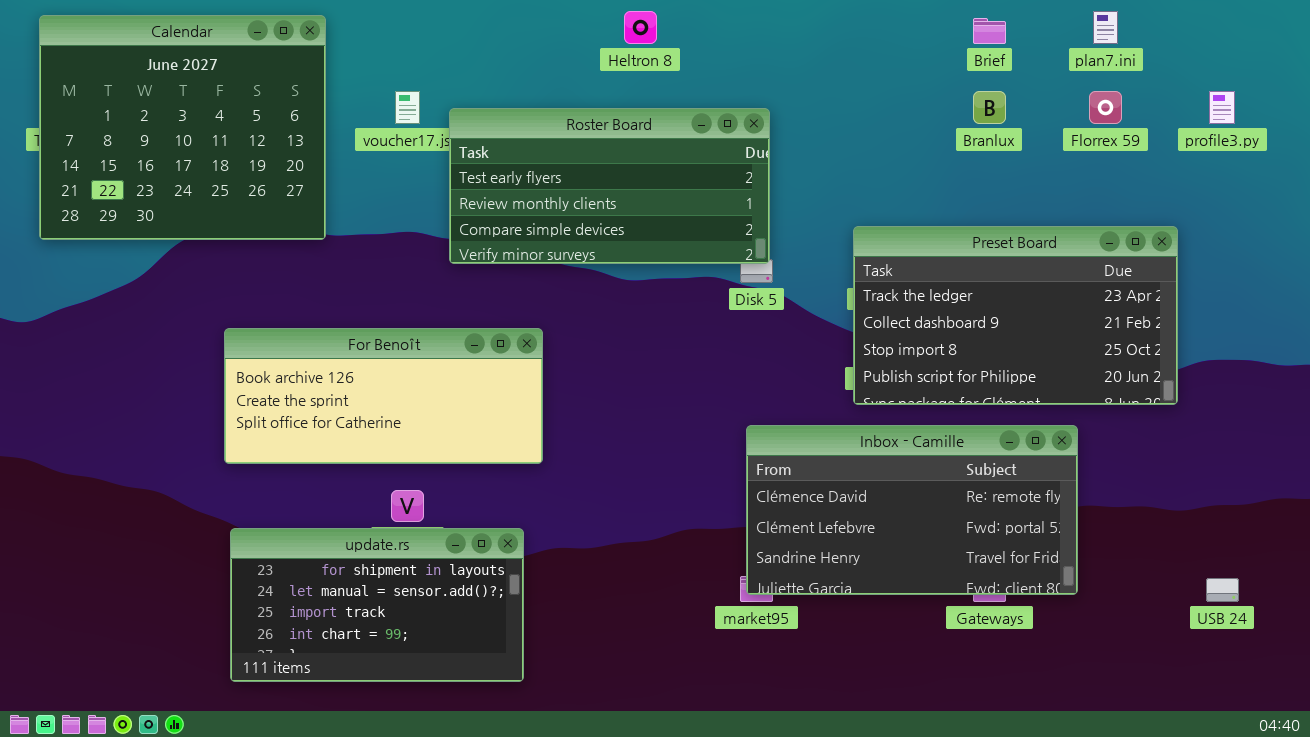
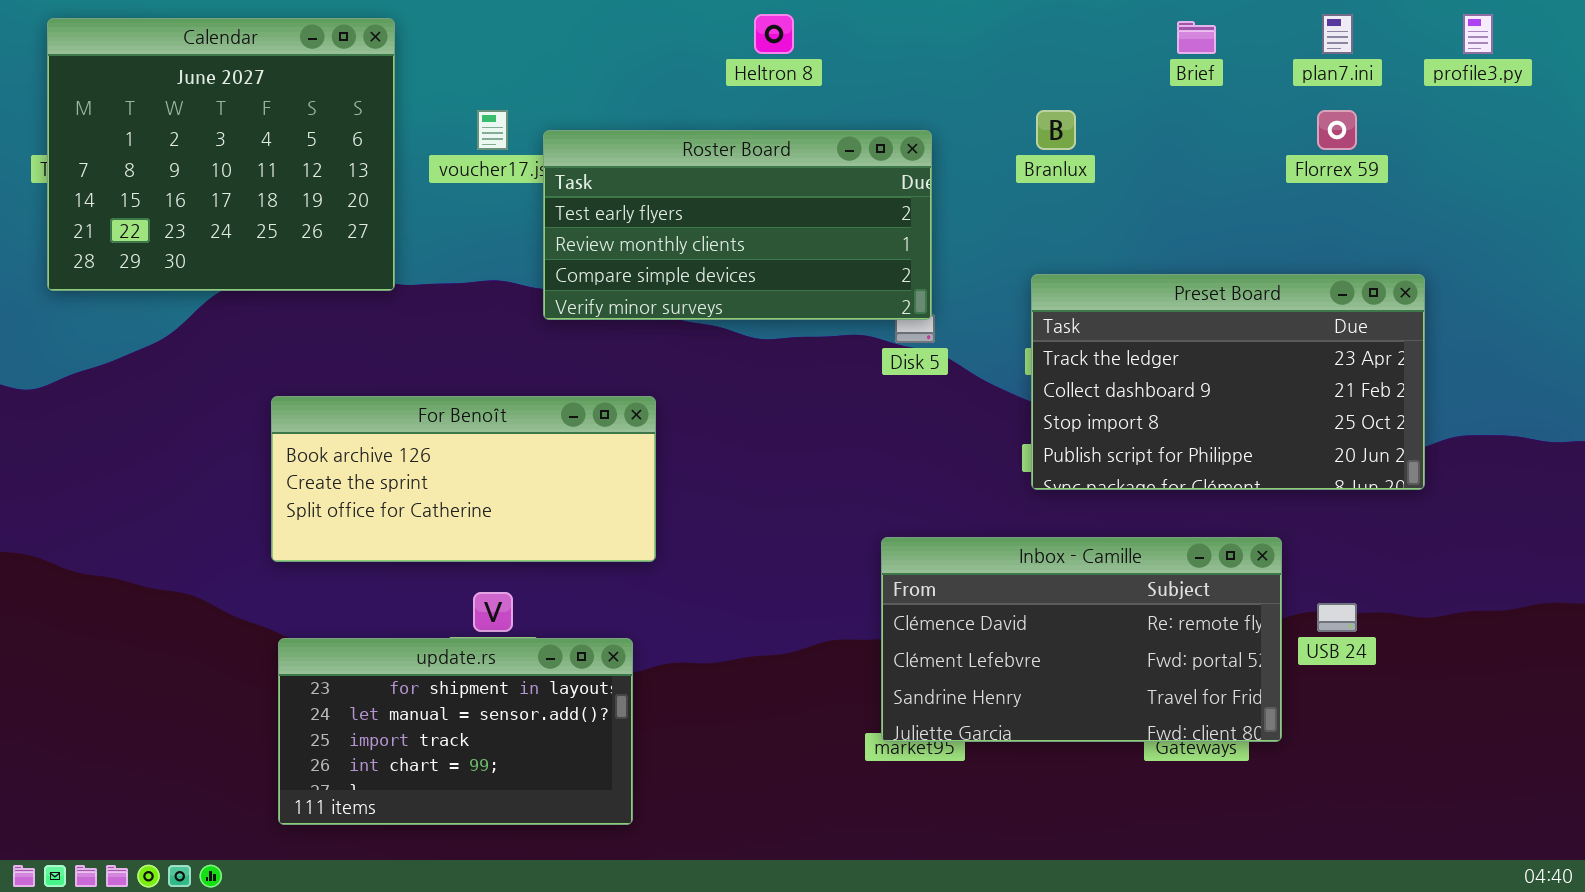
Branlux: [973,91,1006,124] -> [1036,110,1076,150], moved
profile3.py: [1209,91,1235,124] -> [1463,14,1493,54], moved
Inbox - Camille: [746,425,1078,595] -> [881,537,1282,742], moved
USB 24: [1206,578,1239,602] -> [1317,603,1357,632], moved

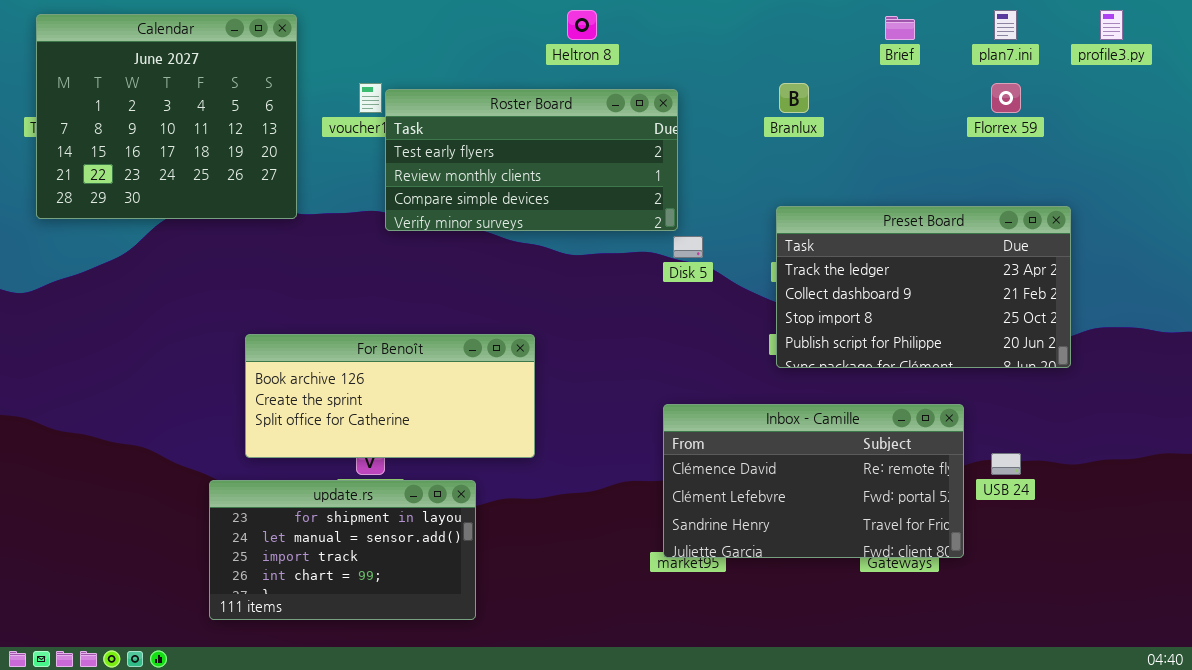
Roster Board: [543,130,932,320] -> [385,89,678,231], moved
For Benoît: [271,396,656,562] -> [245,334,535,458], moved

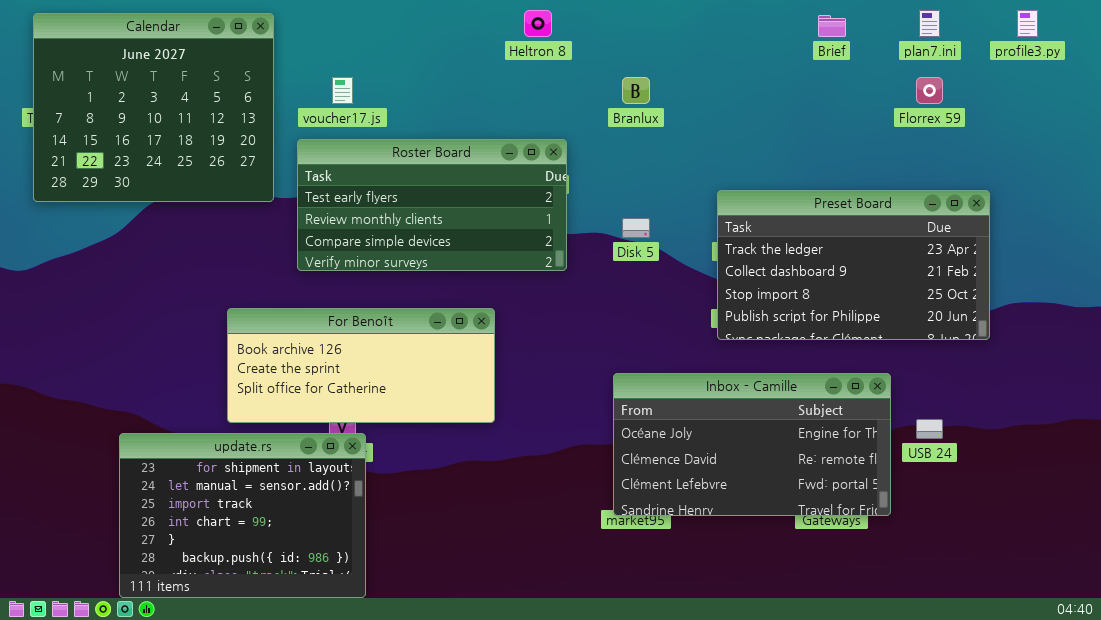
Branlux: [779,83,809,113] -> [622,77,650,104], moved
Roster Board: [385,89,678,231] -> [297,139,567,271], moved
Inbox - Camille: [663,404,964,558] -> [613,373,891,516], scrolled up 1 row
update.rs: [209,480,476,620] -> [119,433,366,598], moved, resized

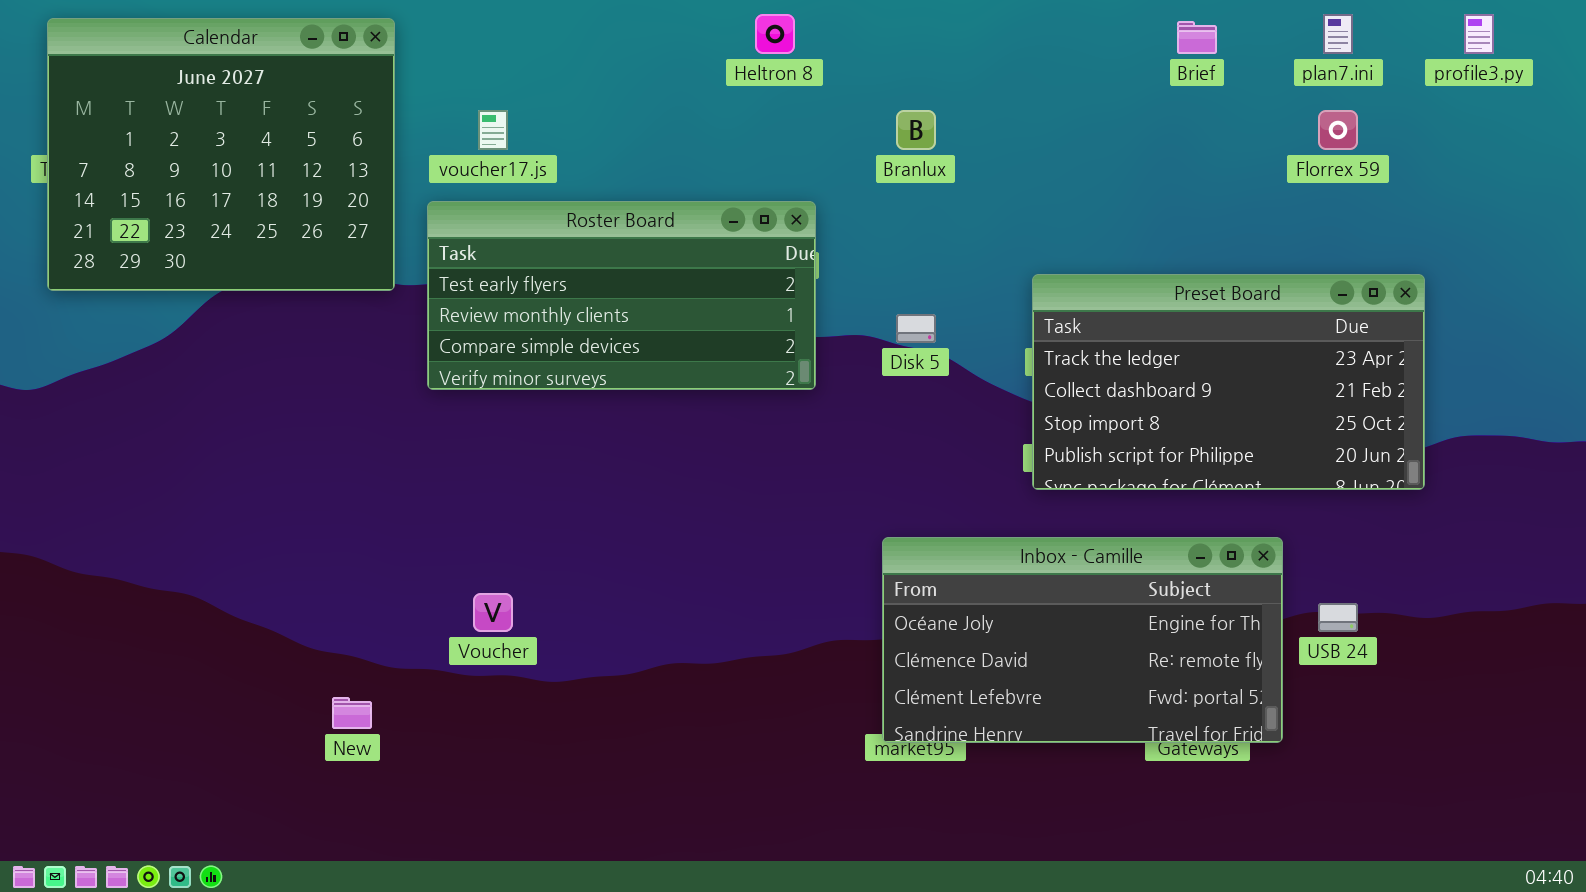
For Benoît: [227,308,495,423] -> none, closed
update.rs: [119,433,366,598] -> none, closed

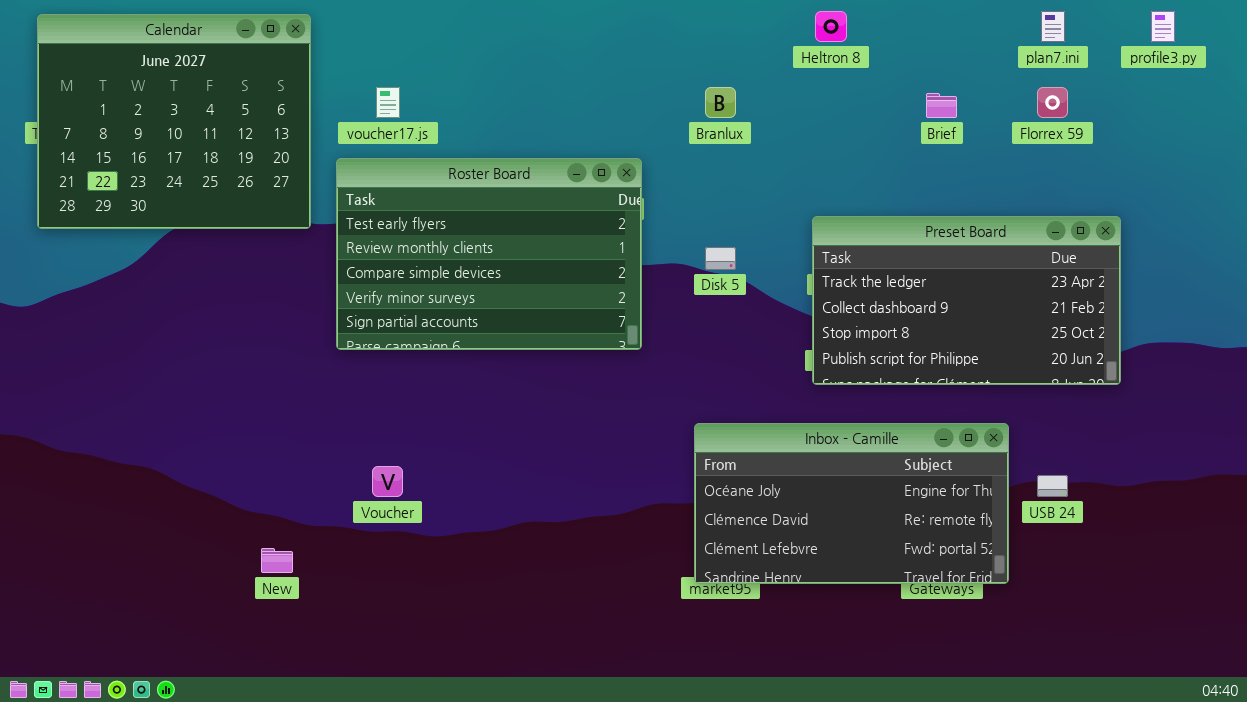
Heltron 8: [755,14,795,54] -> [815,11,847,42], moved
Brief: [1177,21,1217,54] -> [926,93,957,118], moved
Roster Board: [427,201,816,390] -> [336,158,642,350], resized

